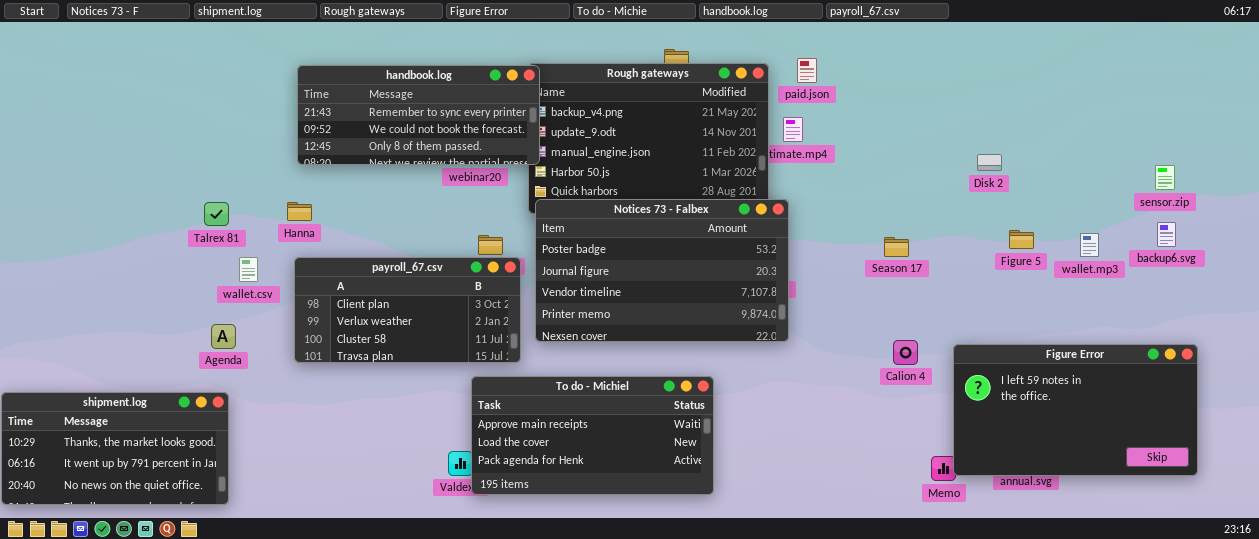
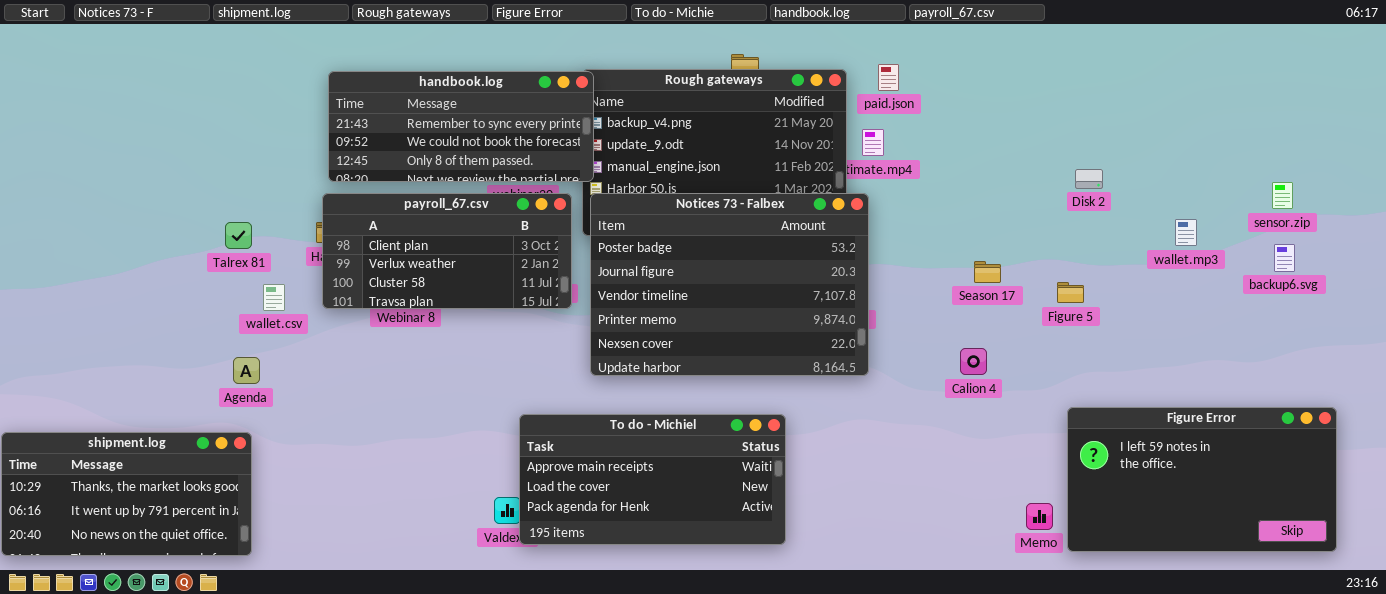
Notices 73 - Falbex: [535,199,789,342] -> [590,193,869,376], resized
Figure 5: [1009,230,1034,249] -> [1057,282,1084,303], moved
wallet.mp3: [1080,233,1099,257] -> [1175,219,1197,246], moved
payroll_67.csv: [294,257,521,363] -> [322,193,572,309], moved
Calion 4: [893,340,918,365] -> [960,348,987,375], moved
Figure Error: [953,344,1198,476] -> [1067,407,1337,552], moved

